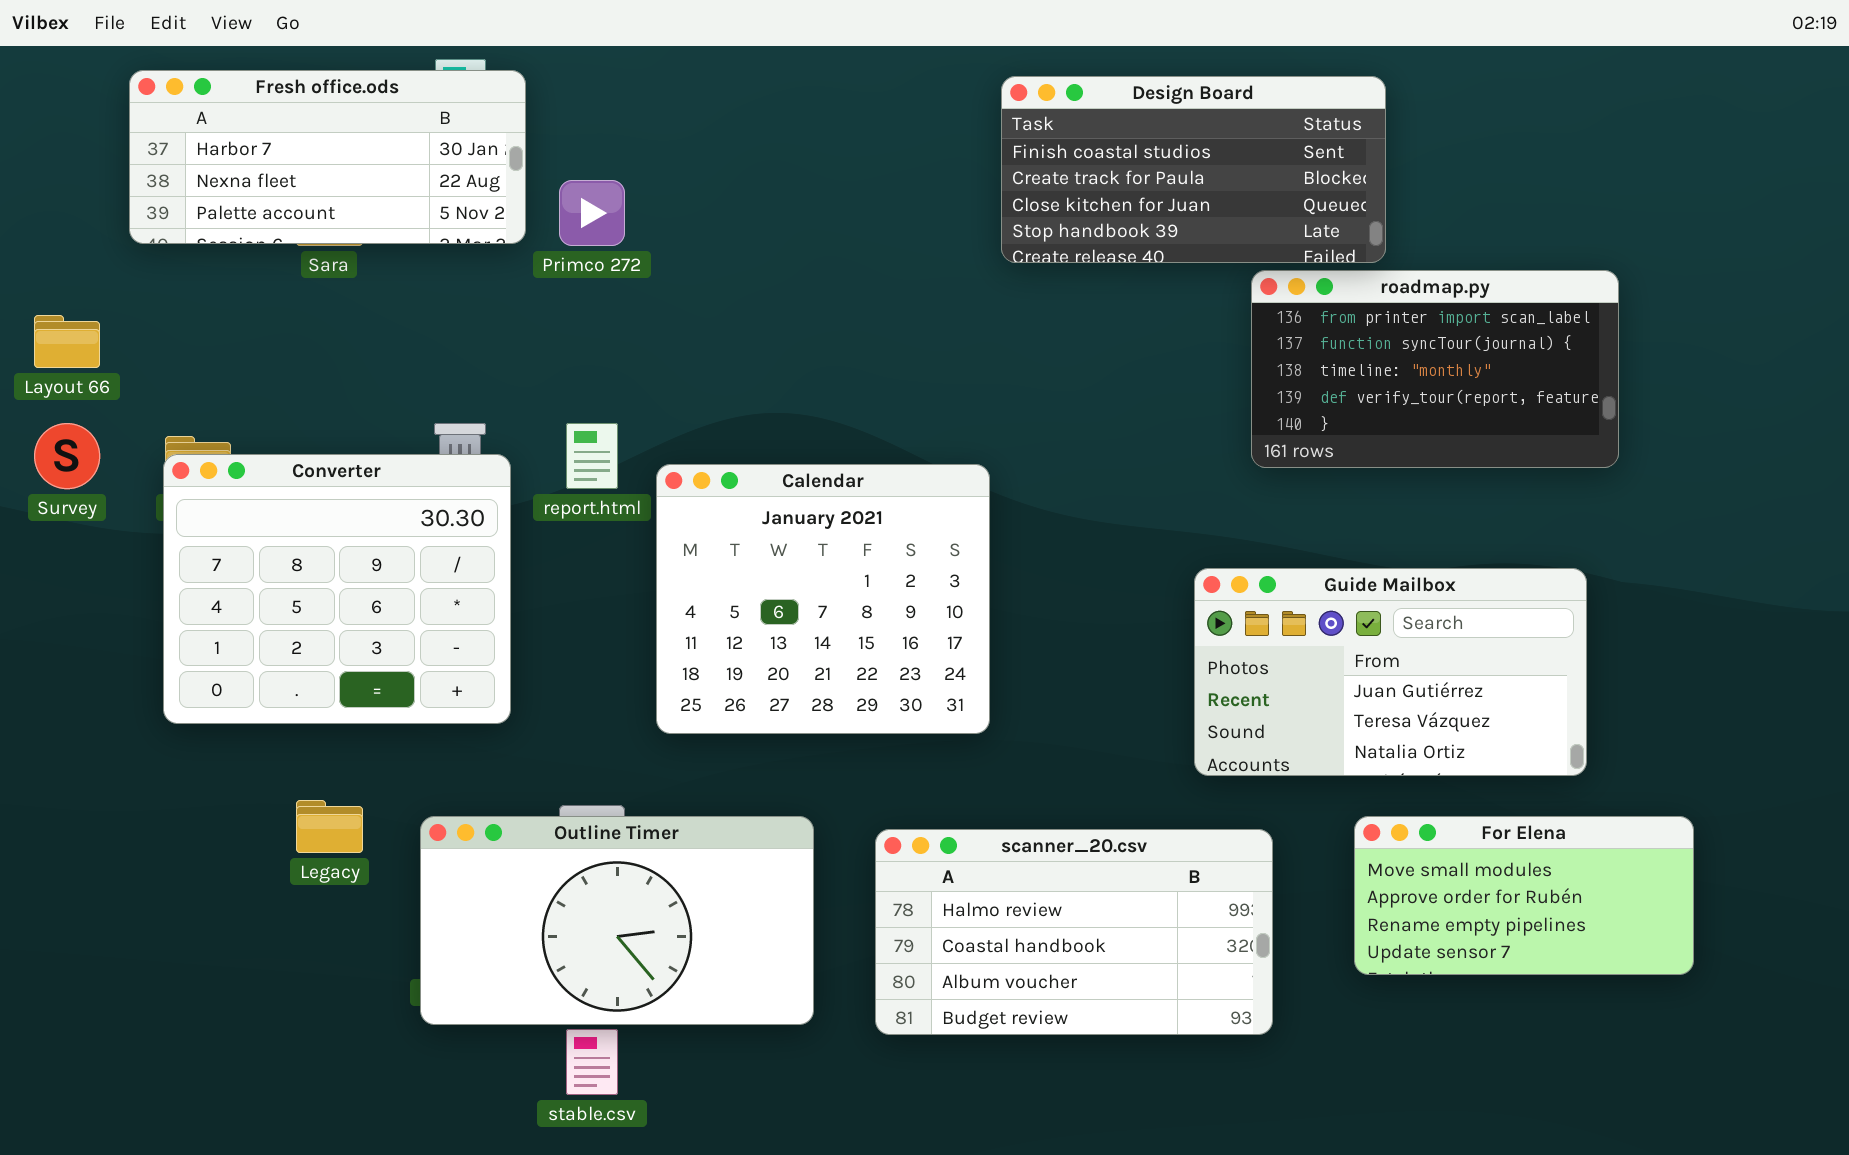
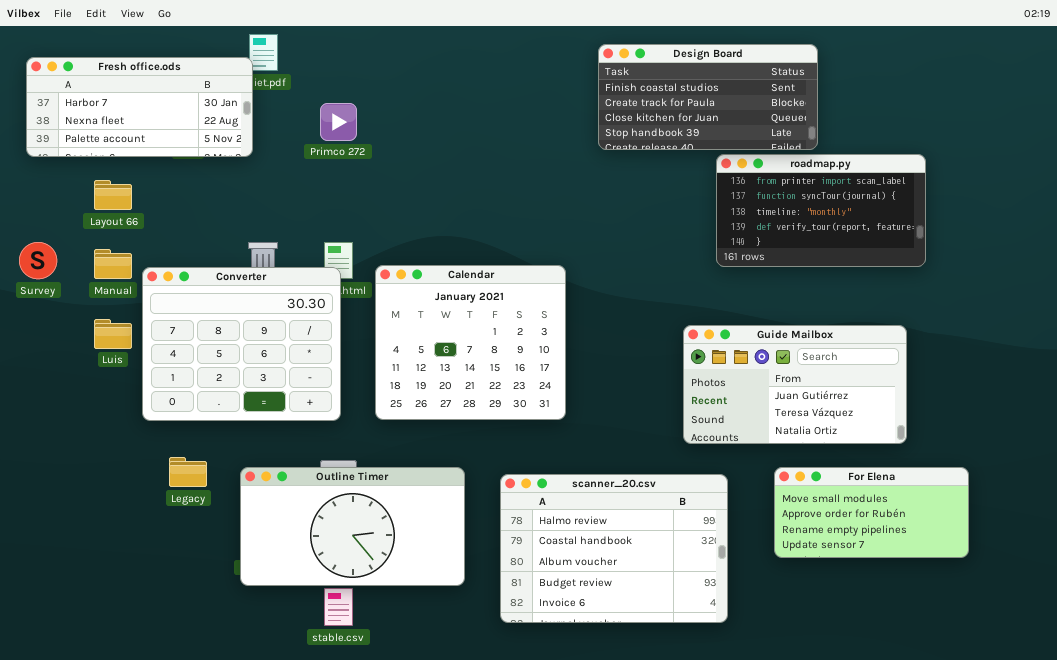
Fresh office.ods: [129,70,526,244] -> [26,57,253,157], moved
Design Board: [1001,76,1386,263] -> [598,44,818,150], moved
Layout 66: [34,315,100,368] -> [94,180,132,210], moved
Converter: [163,454,511,724] -> [142,267,341,421], moved
scanner_20.csv: [875,829,1273,1035] -> [500,474,728,623], resized

